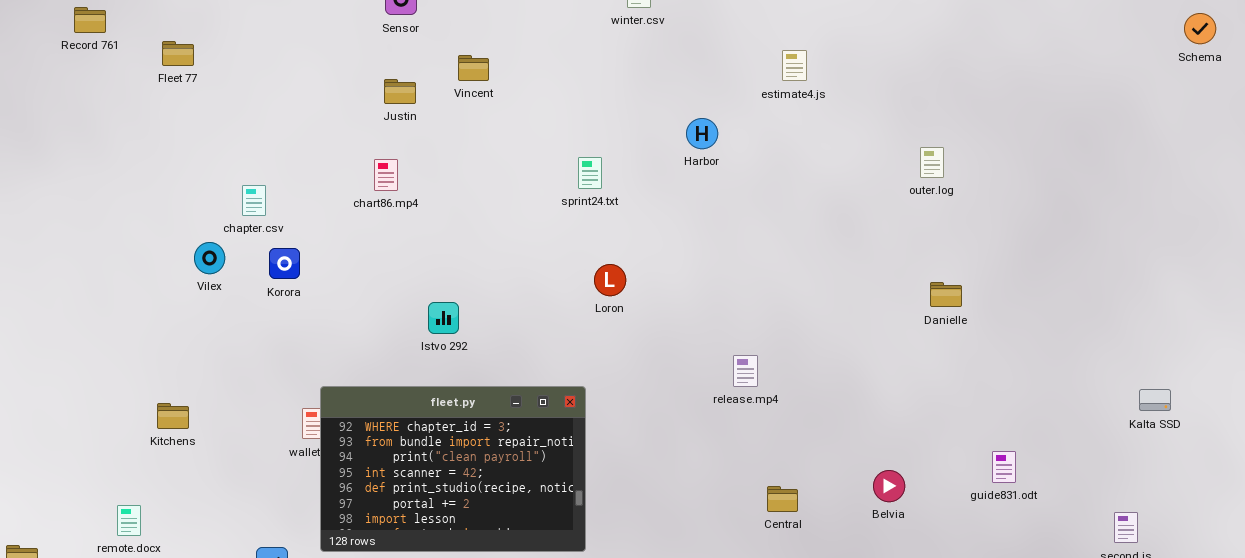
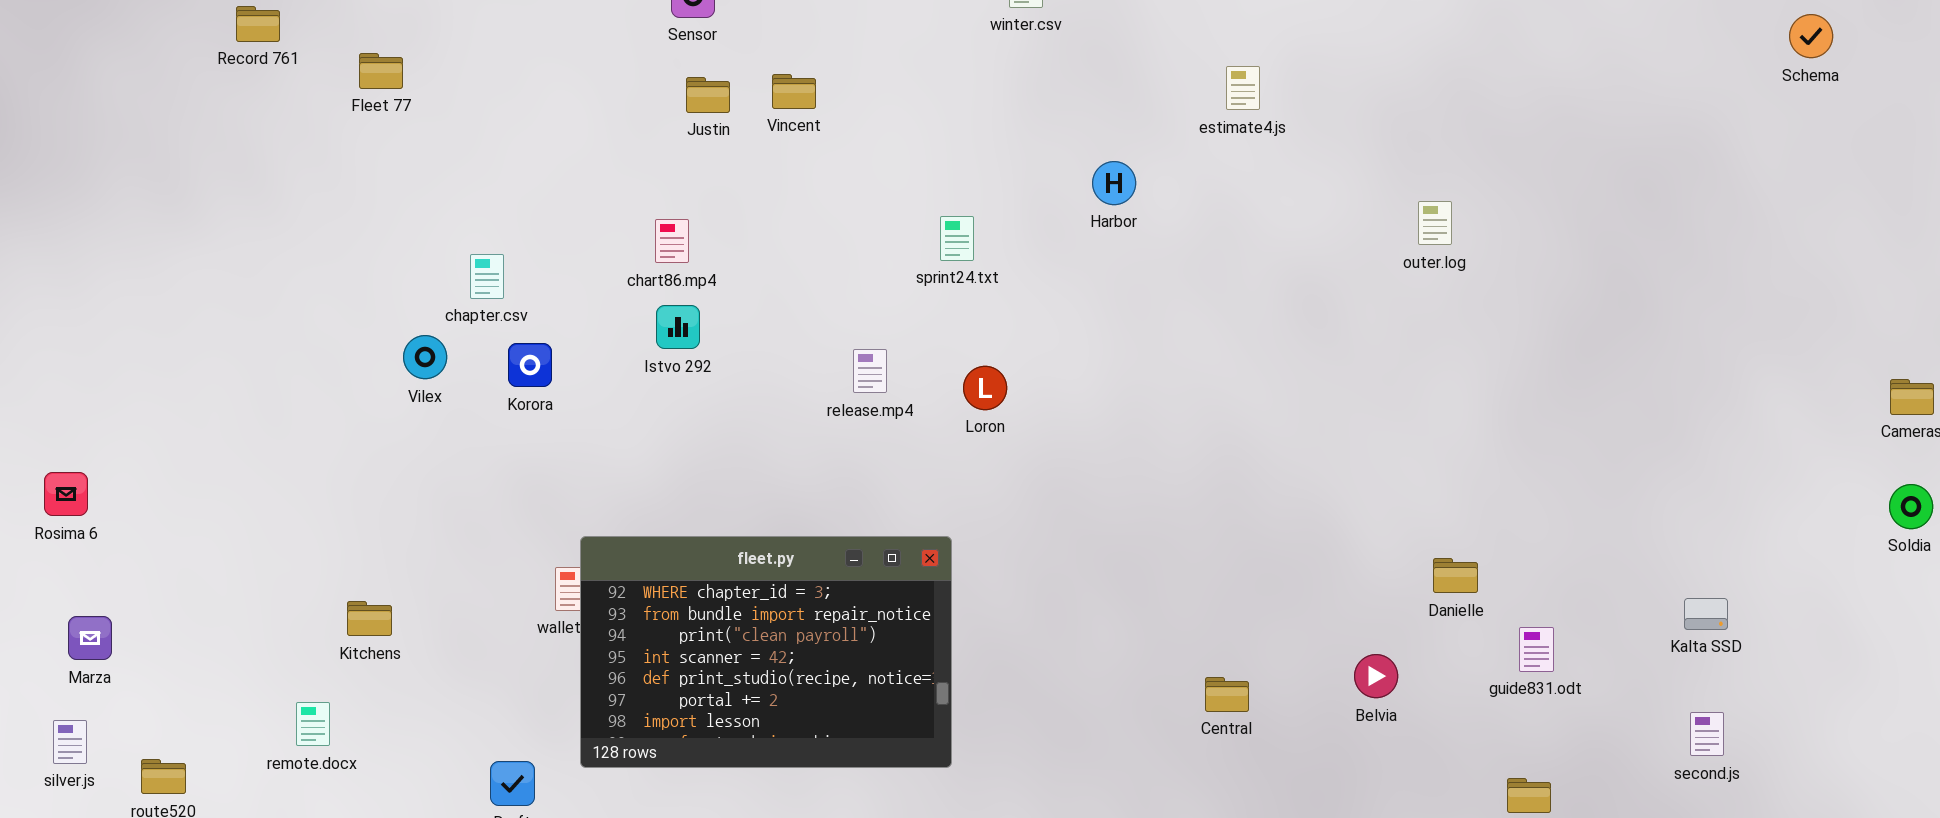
Justin: [384,79,416,104] -> [686,77,730,113], moved
Danielle: [930,282,962,307] -> [1433,558,1478,593], moved
Istvo 292: [428,302,459,334] -> [656,305,700,349], moved
release.mp4: [733,355,758,387] -> [853,349,887,393], moved
Kalta SSD: [1139,389,1171,411] -> [1684,598,1728,630], moved
Kitchens: [157,403,189,429] -> [347,601,392,636], moved

